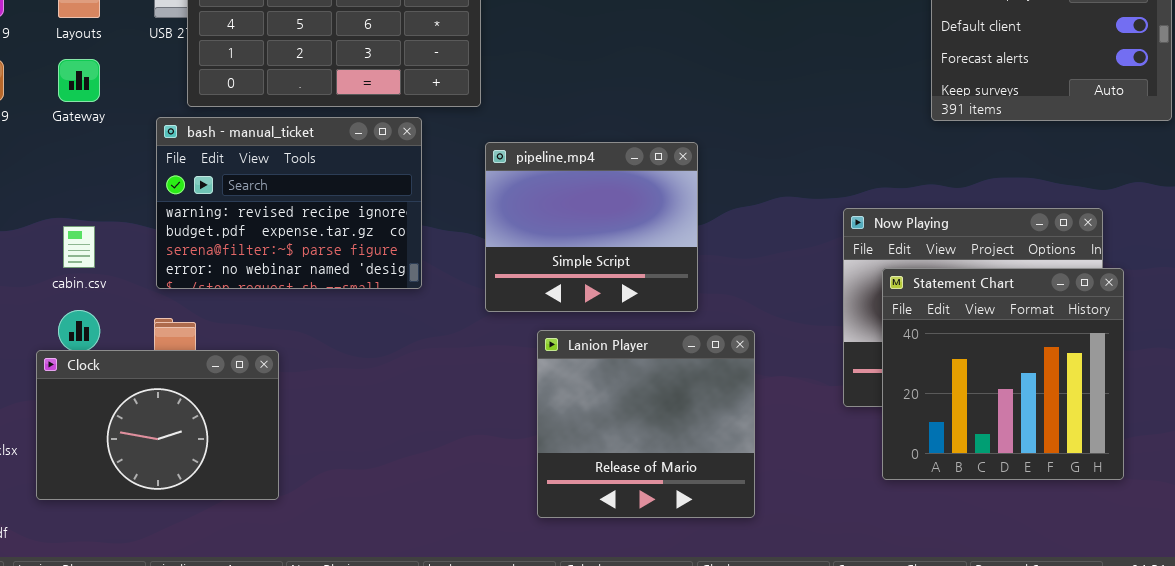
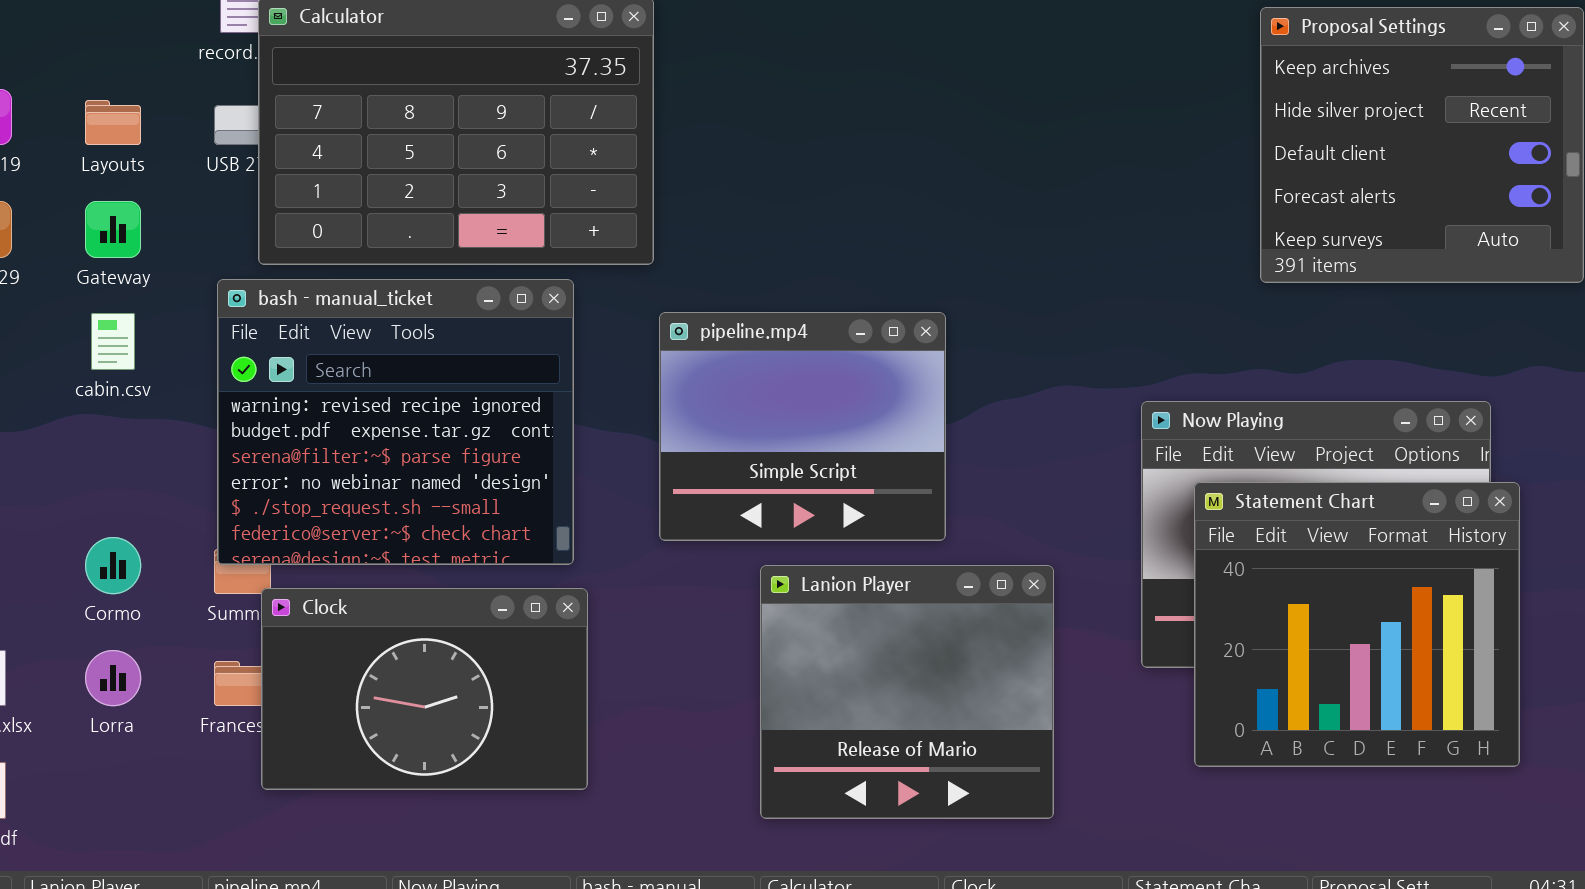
bash - manual_ticket: [156,117,422,289] -> [217,279,574,565], resized
cabin.csv: [63,226,95,268] -> [91,313,135,370], moved
Lanion Player: [537,330,755,518] -> [760,565,1054,819], moved
Clock: [36,350,279,500] -> [261,588,588,790], moved

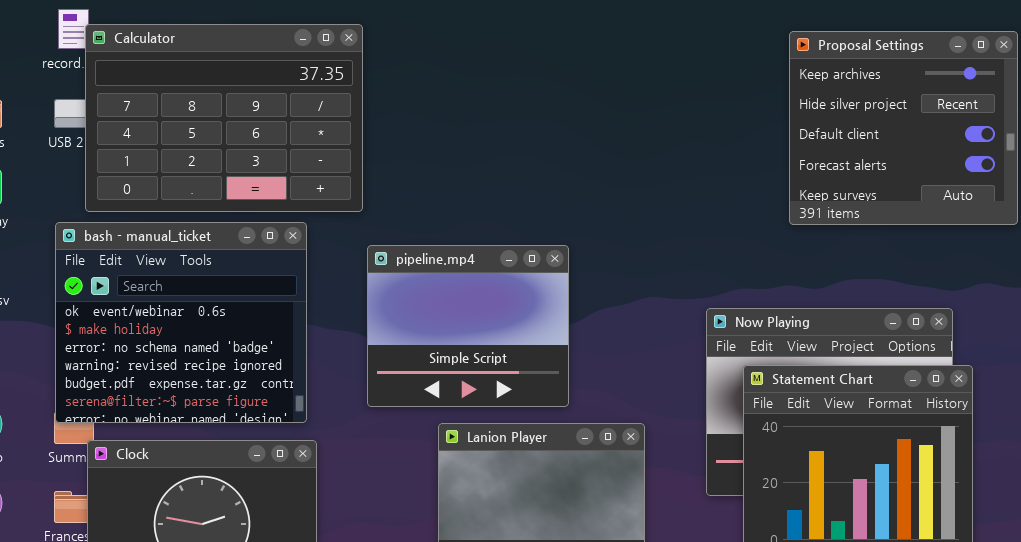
bash - manual_ticket: [217,279,574,565] -> [55,222,307,423], scrolled up 3 rows

